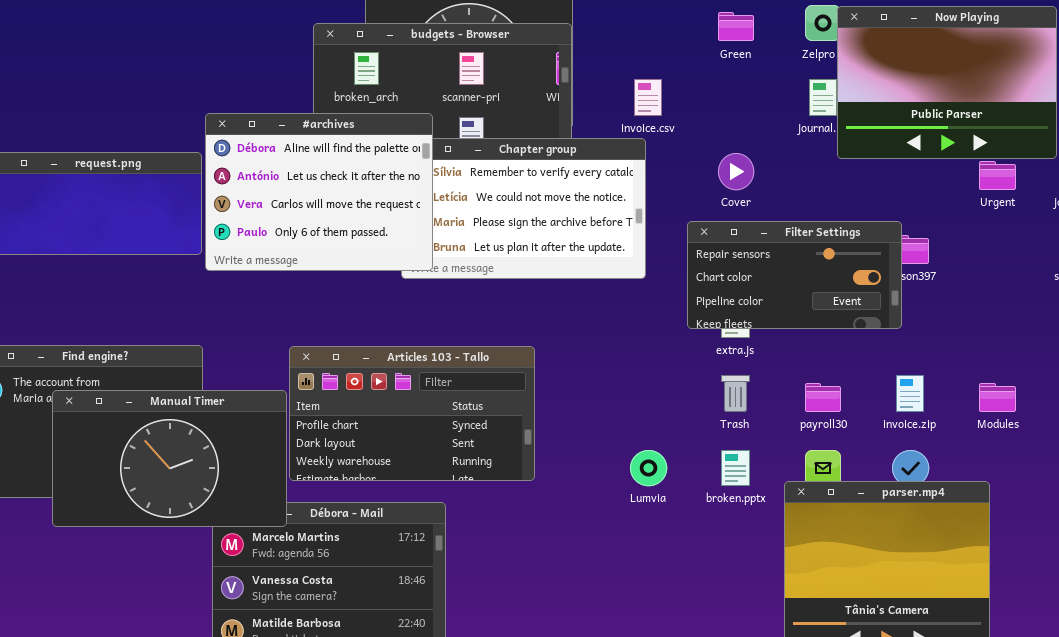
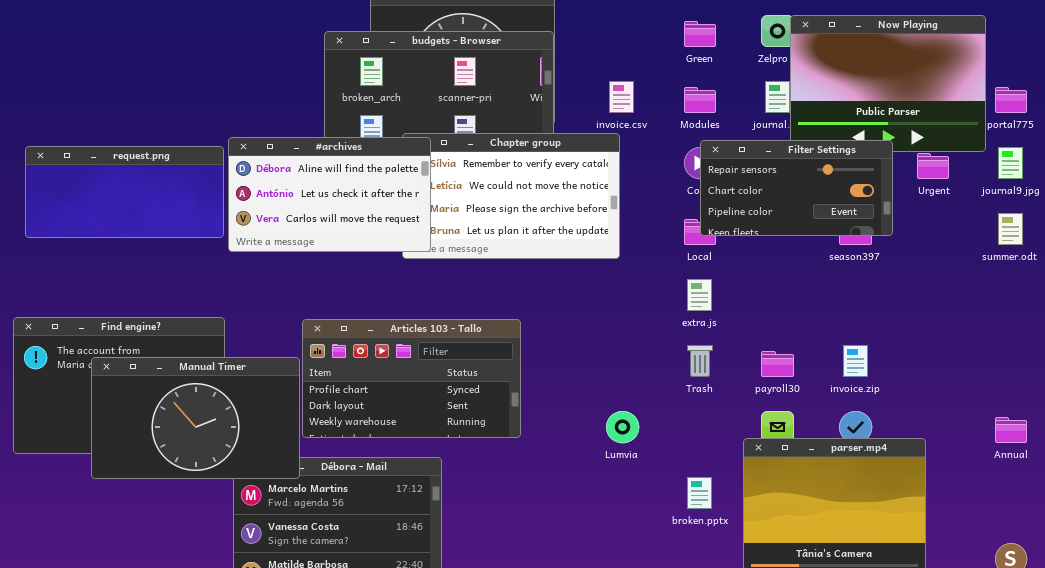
#archives: [205,113,433,271] -> [228,137,431,252], resized
Filter Settings: [687,221,902,329] -> [700,140,893,236], moved
Modules: [979,383,1016,412] -> [684,87,716,113], moved
broken.pptx: [721,450,750,486] -> [687,477,712,509], moved

